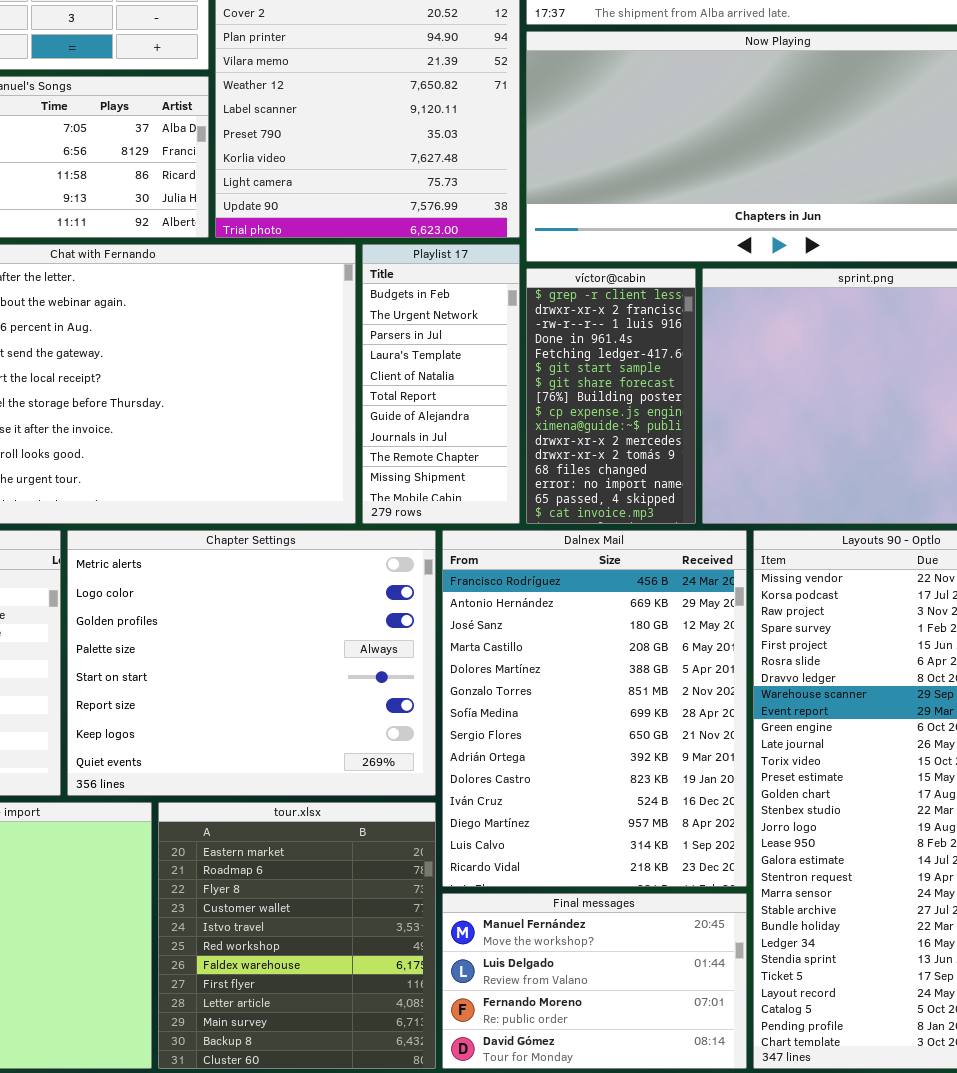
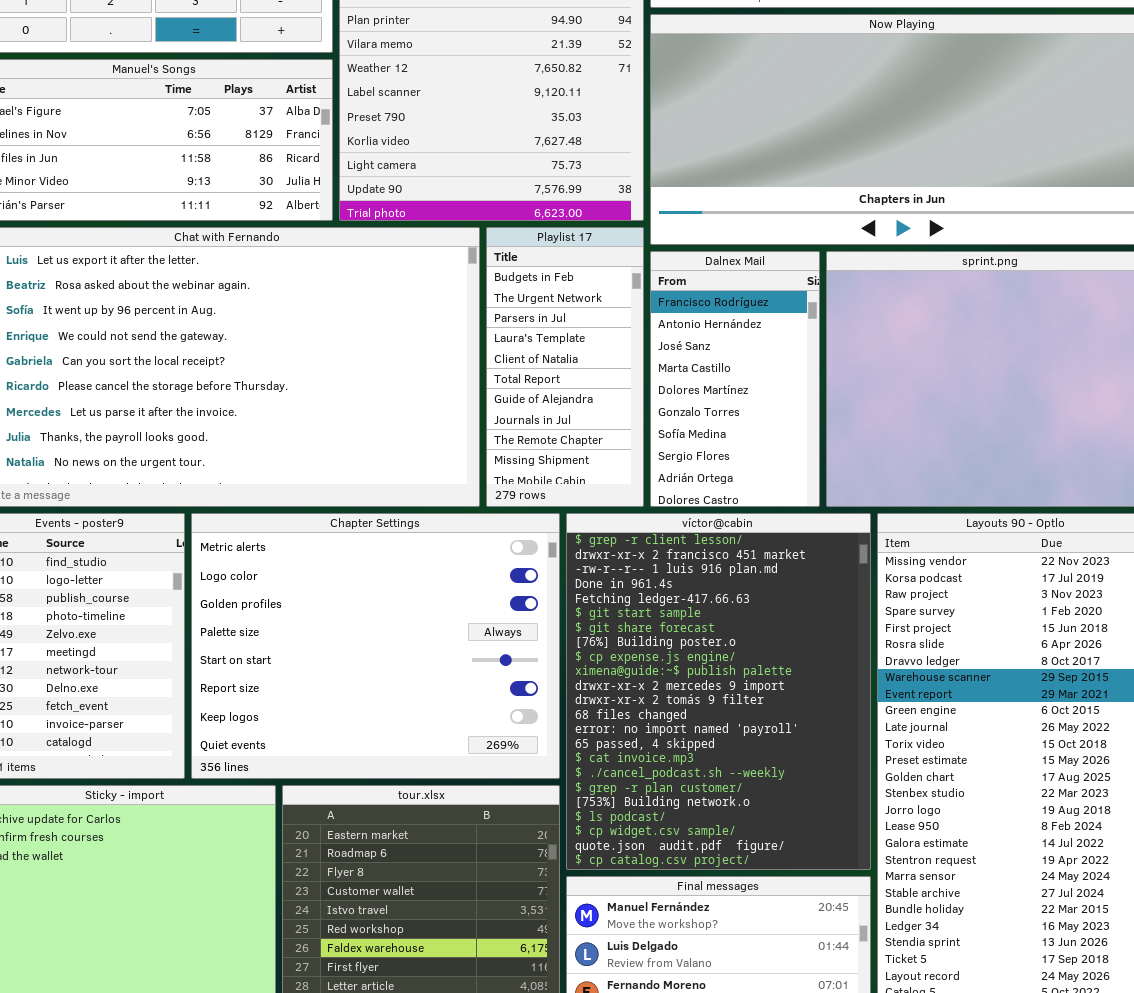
víctor@cabin: [526,268,696,524] -> [566,513,871,870], moved, resized
Dalnex Mail: [442,530,747,887] -> [650,251,820,507], moved, resized

